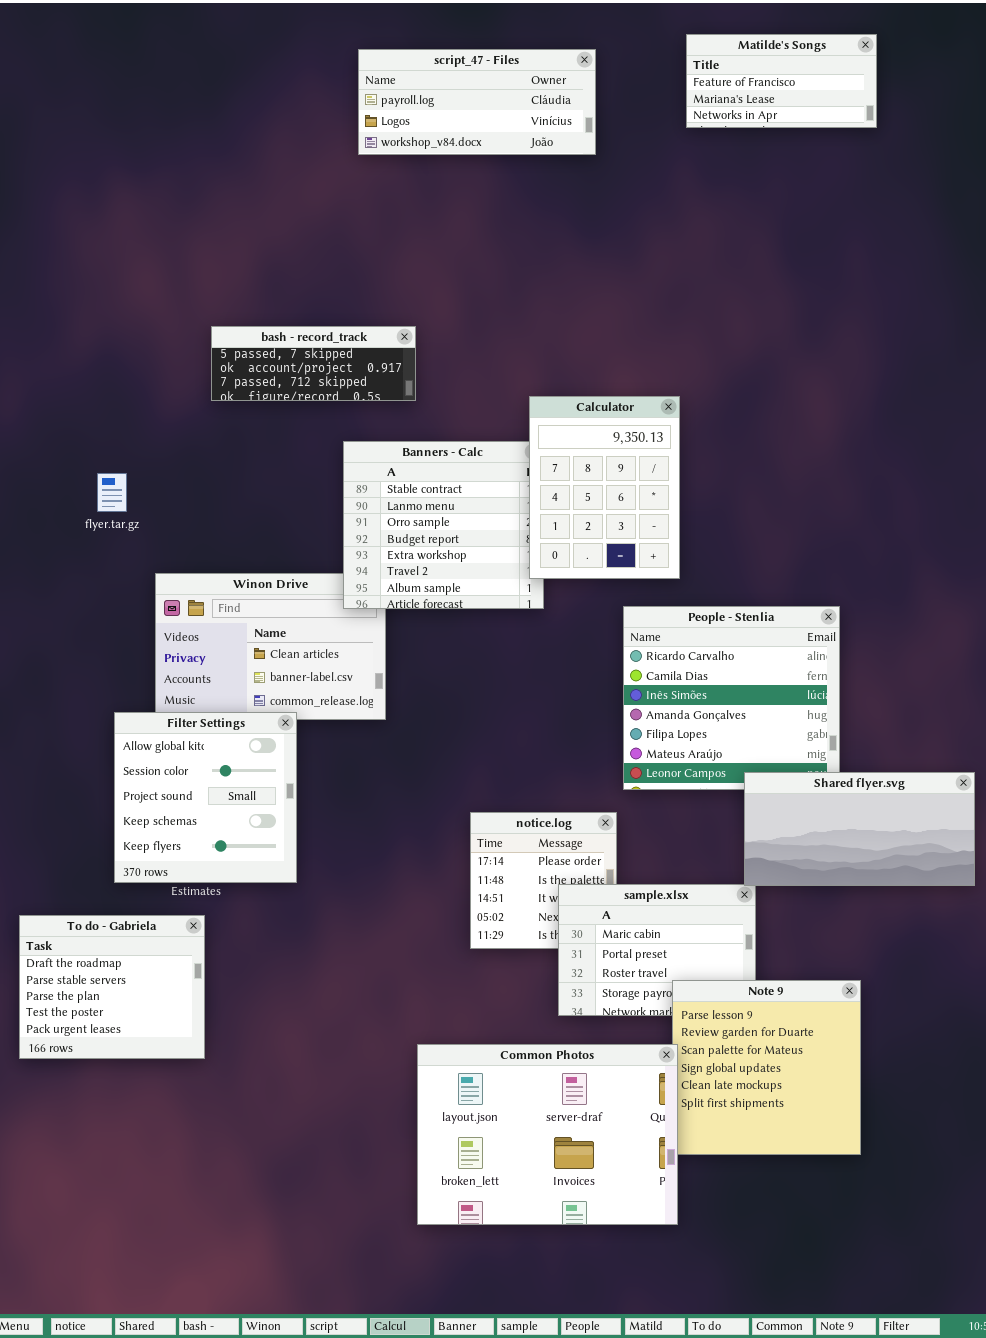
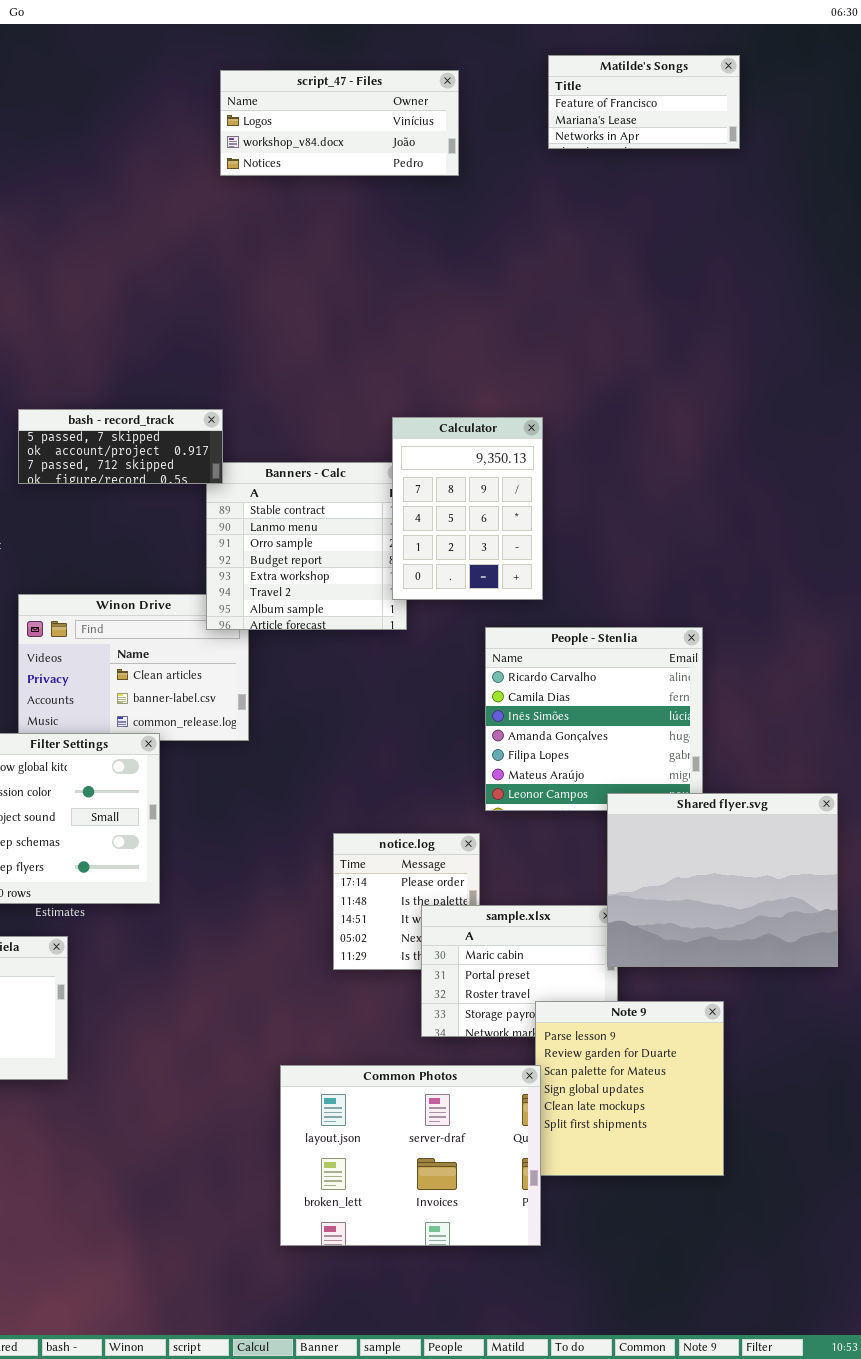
script_47 - Files: [358,49,596,155] -> [220,70,459,176], scrolled down 1 row
bash - record_track: [211,326,416,401] -> [18,409,223,484], moved
Shared flyer.svg: [744,772,975,886] -> [607,793,838,967], resized

